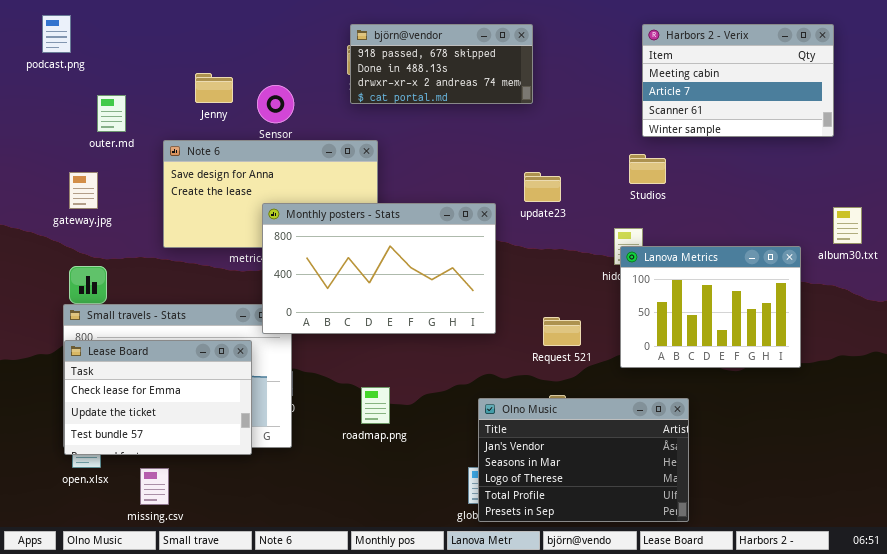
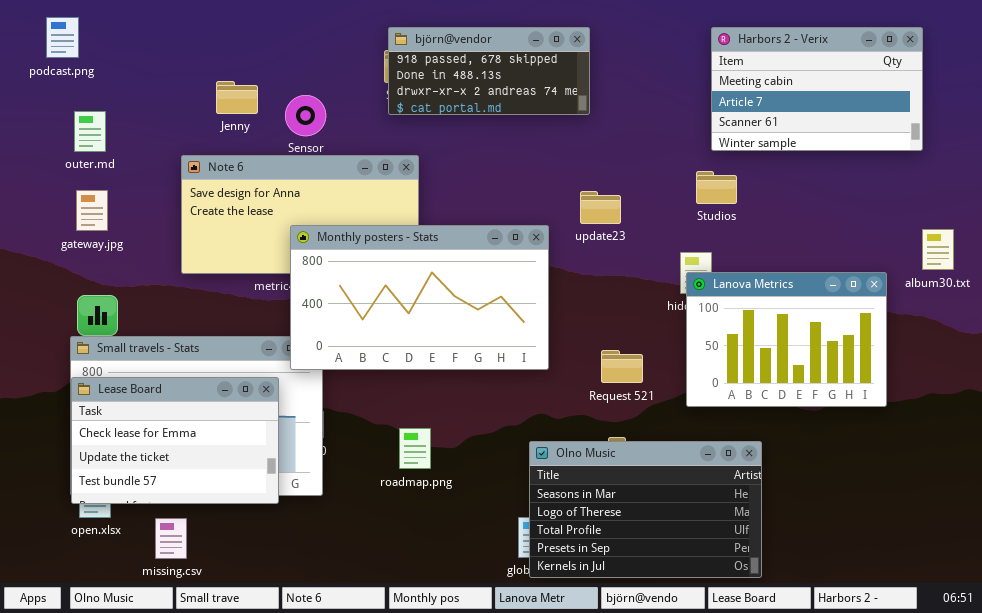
outer.md: [97,95,126,132] -> [74,111,106,152], moved
Olno Music: [478,398,689,522] -> [529,441,762,578], scrolled down 1 row

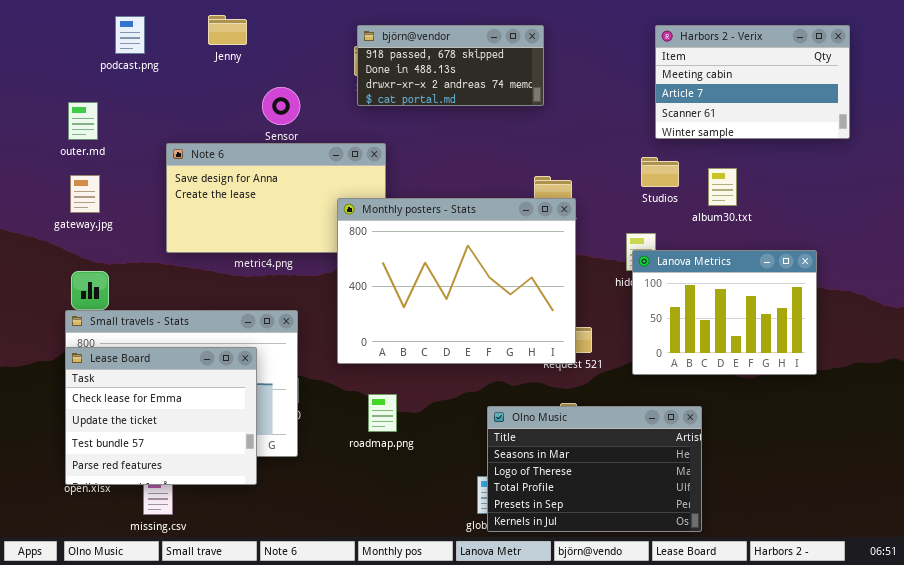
podcast.png: [46,17,79,58] -> [115,16,145,54], moved
Jenny: [216,81,258,114] -> [208,15,247,45], moved
Monthly posters - Stats: [290,225,549,370] -> [337,198,576,364], moved, resized
album30.txt: [922,229,954,270] -> [708,168,737,206], moved
Lease Board: [71,377,279,504] -> [65,347,257,485], resized

